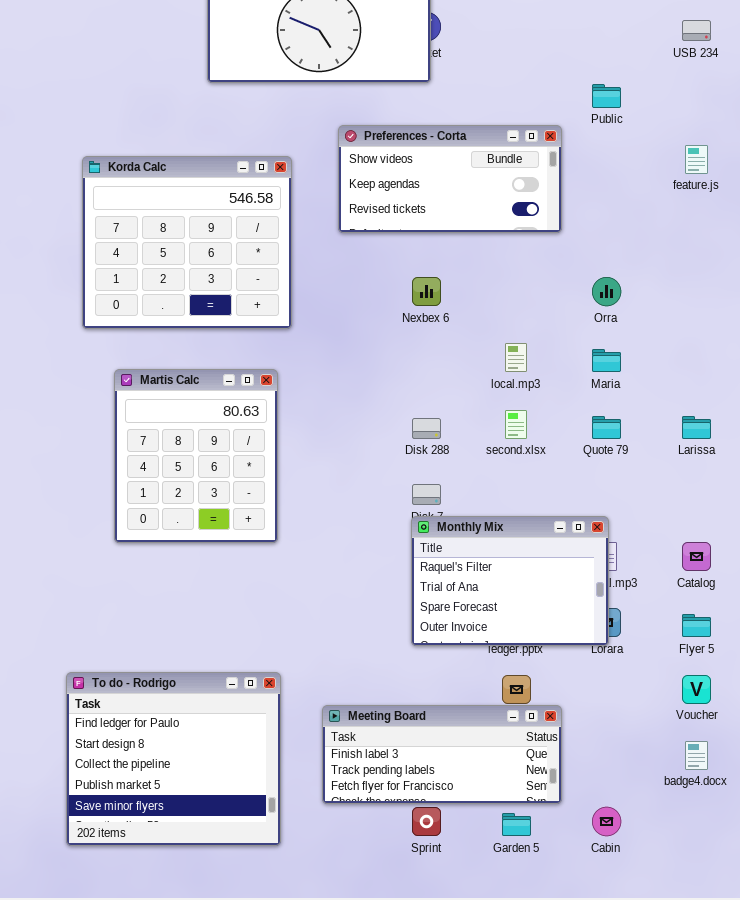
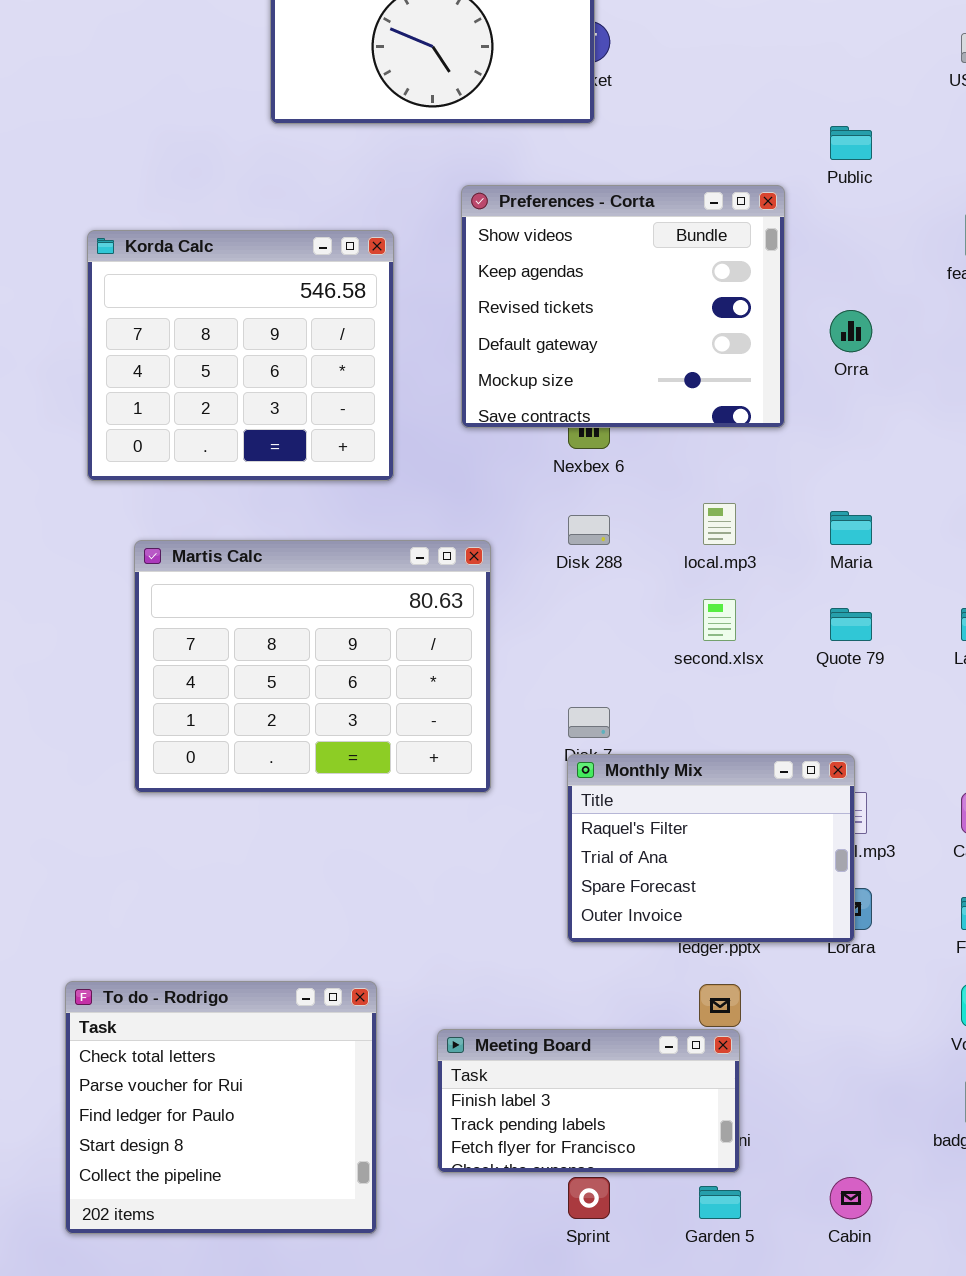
Preferences - Corta: [338,125,562,233] -> [461,185,785,428], resized
Orra: [592,277,621,306] -> [830,310,872,352], moved
Martis Calc: [114,369,278,543] -> [134,540,491,793], resized
Disk 288: [412,418,441,439] -> [568,515,610,545], moved
To do - Rodrigo: [66,672,281,846] -> [65,981,377,1234], scrolled up 2 rows
Meeting Board: [322,705,562,804] -> [437,1029,740,1173], resized

